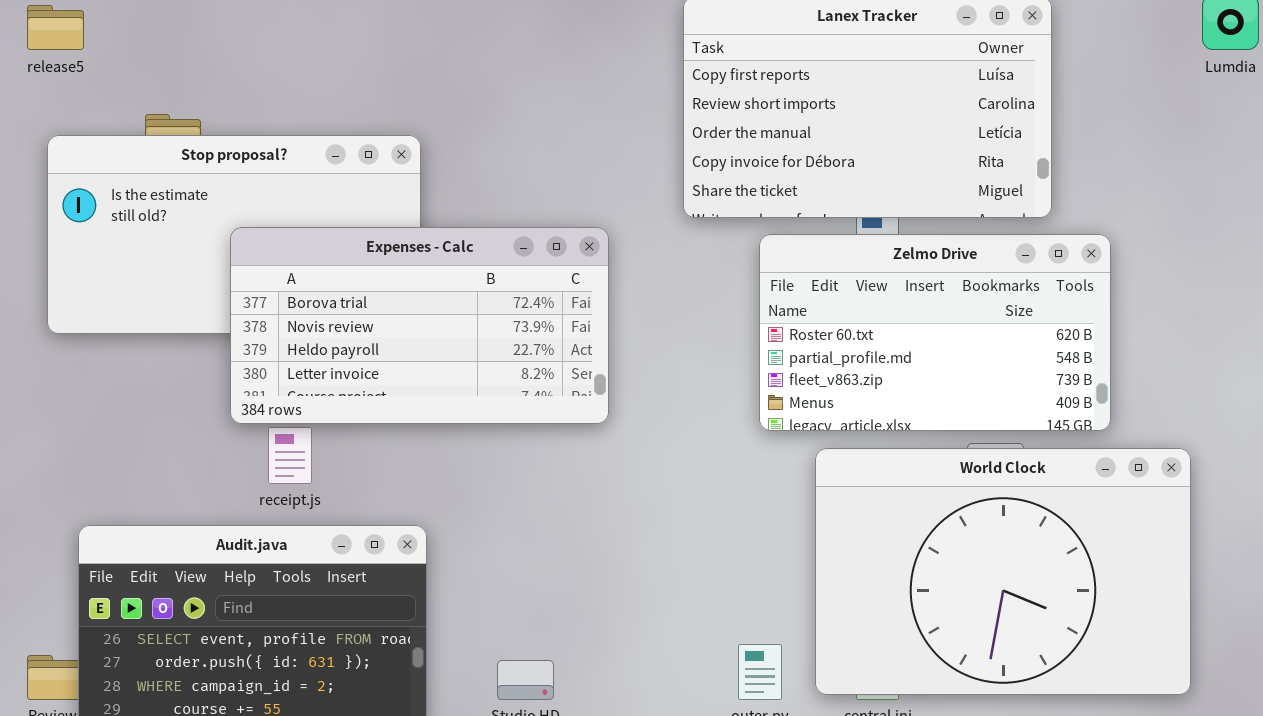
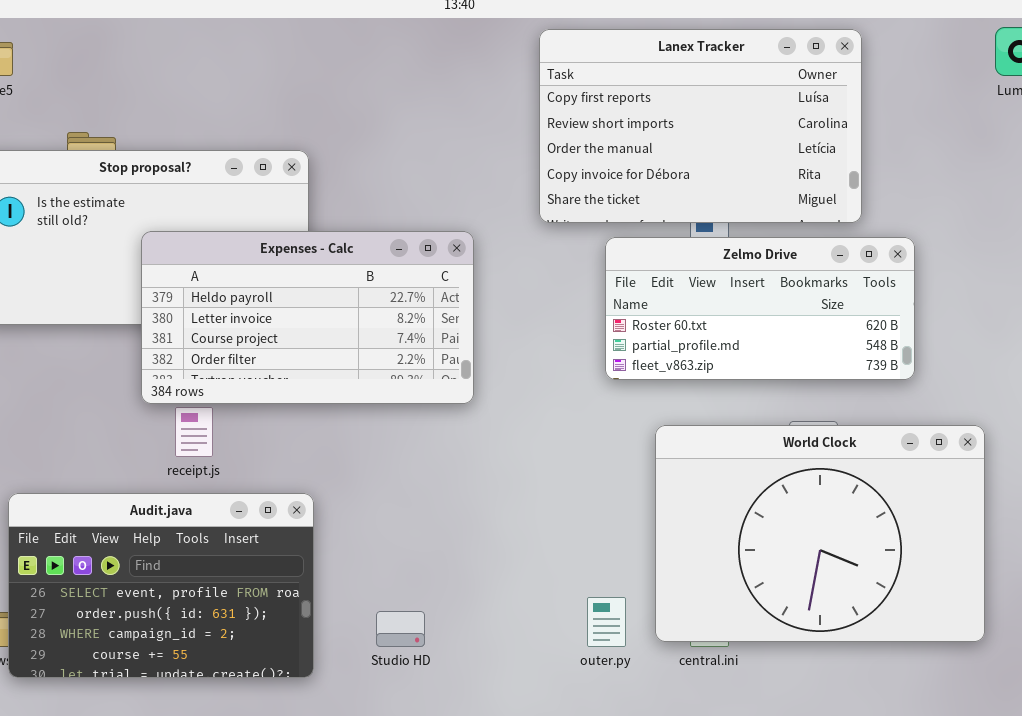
Expenses - Calc: [230,227,609,424] -> [141,231,474,404], scrolled down 2 rows
Zelmo Drive: [759,234,1111,431] -> [605,237,915,380], resized

